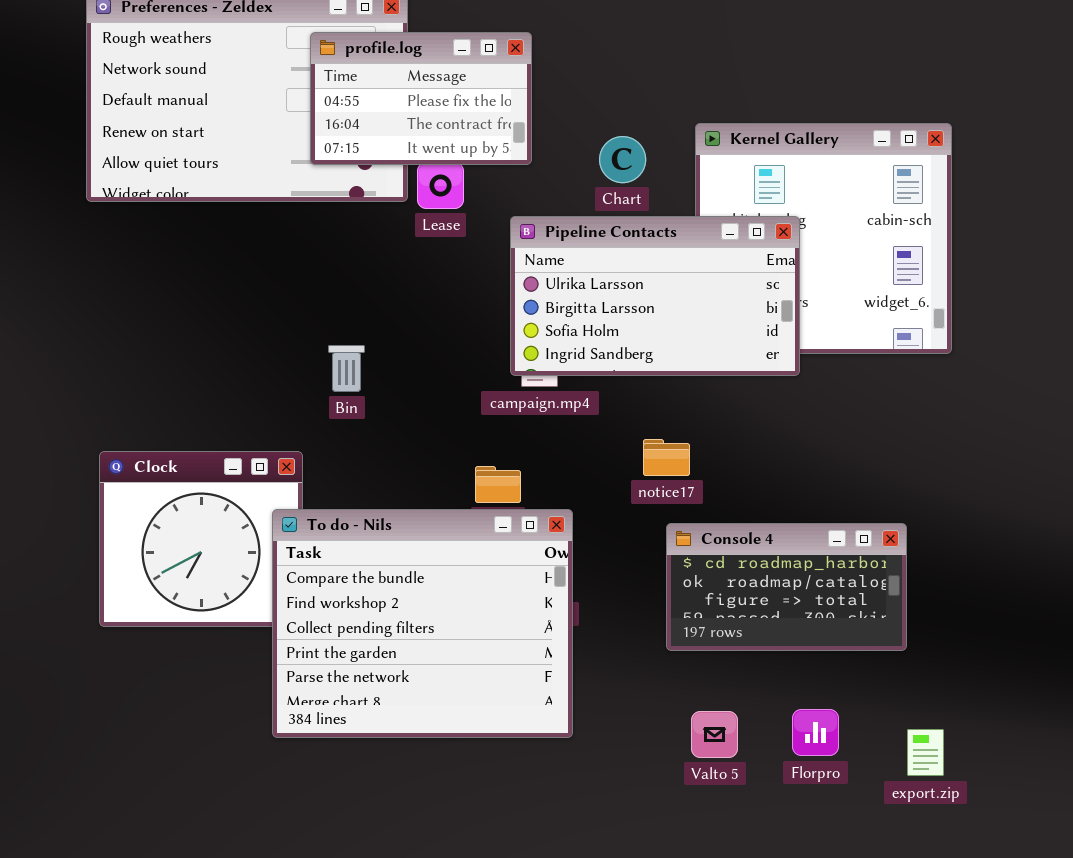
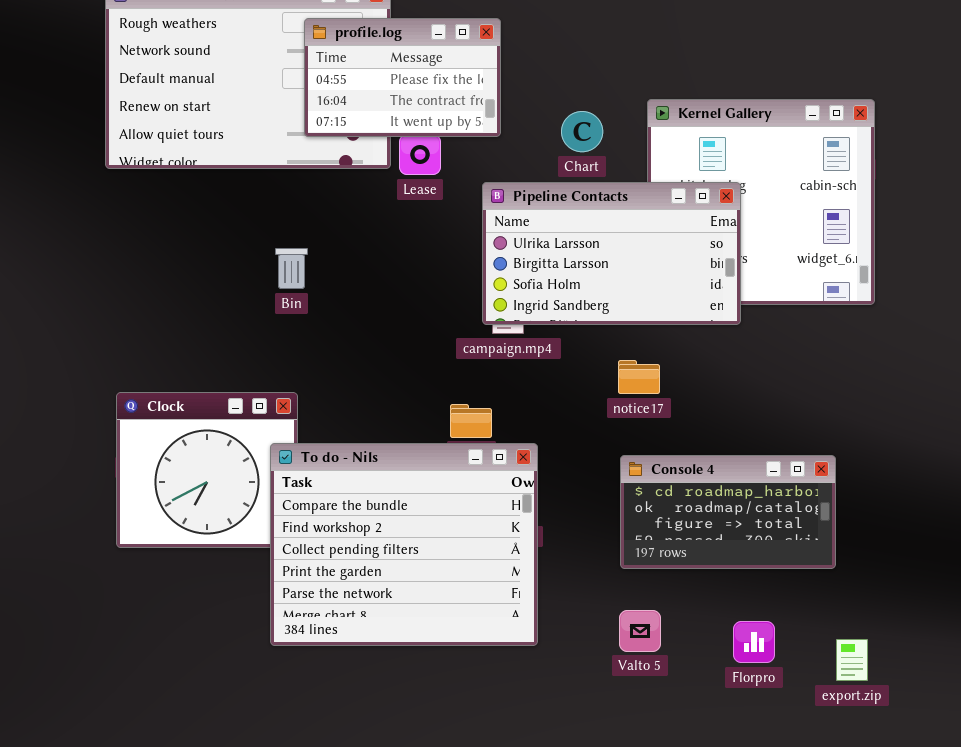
Bin: [328,345,365,392] -> [275,248,308,289], moved
notice17: [643,439,690,476] -> [618,360,660,394], moved
Valto 5: [691,711,738,758] -> [619,610,661,652], moved

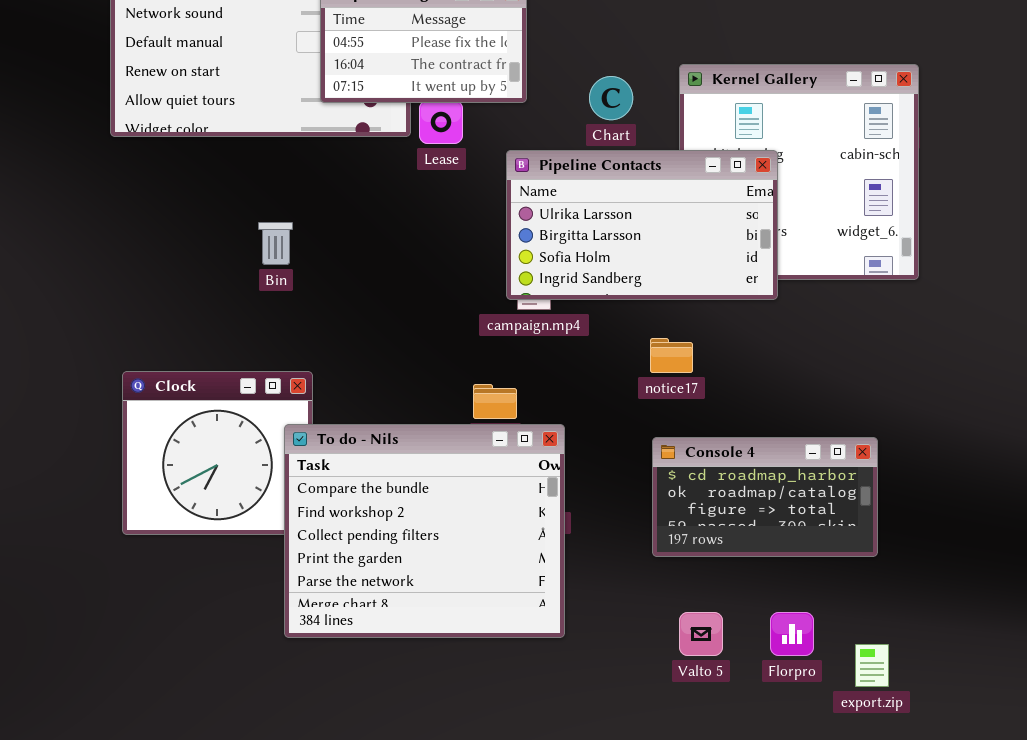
Bin: [275,248,308,289] -> [258,222,293,265], moved
Valto 5: [619,610,661,652] -> [679,612,723,656], moved
export.zip: [836,639,868,681] -> [855,644,889,687], moved

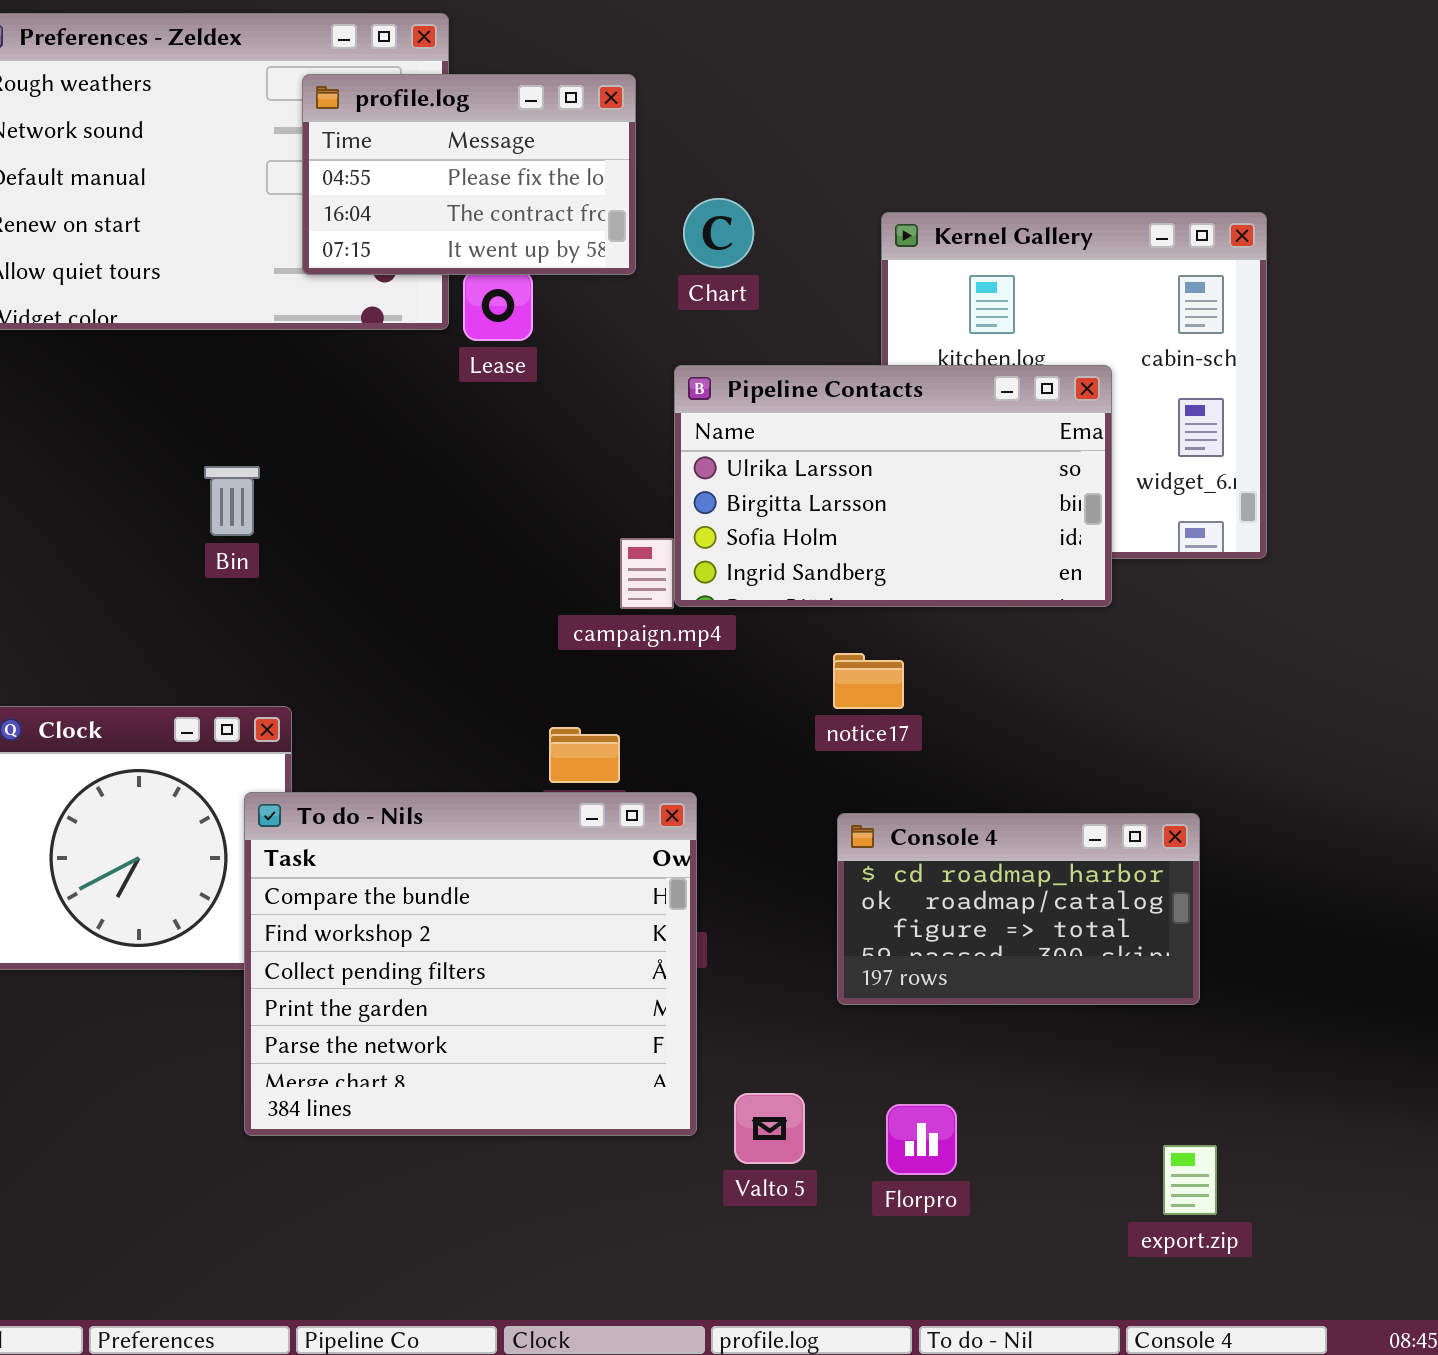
Chart: [589,76,633,120] -> [683,198,754,268], moved
Pipeline Contacts: [506,150,778,300] -> [674,365,1112,607], moved
Valto 5: [679,612,723,656] -> [734,1093,805,1164], moved
Florpro: [770,612,814,656] -> [886,1104,957,1175], moved

